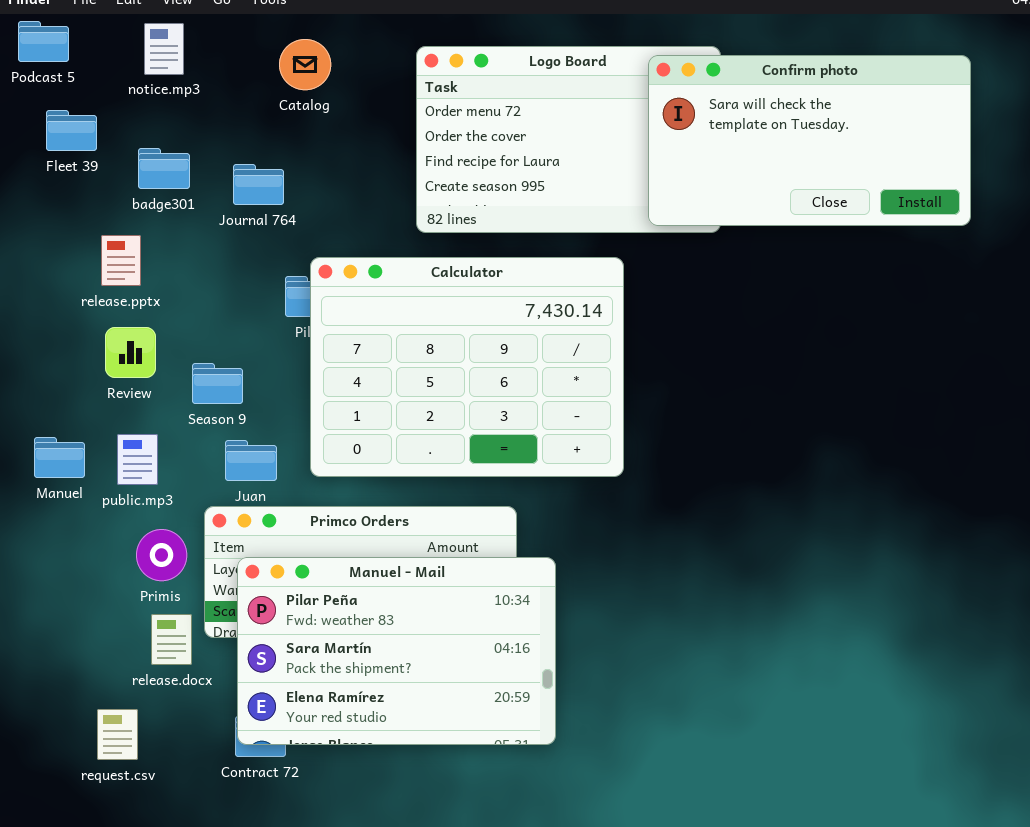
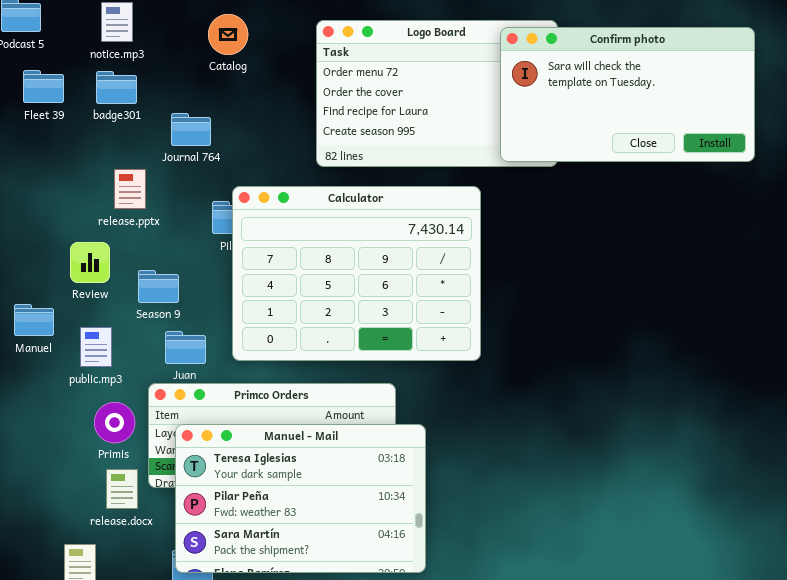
badge301: [138,148,190,189] -> [96,71,137,104], moved
release.pptx: [101,235,141,286] -> [114,169,146,209], moved
Manuel: [34,437,85,478] -> [14,304,54,336], moved
Manuel - Mail: [237,557,556,745] -> [175,424,426,573], scrolled up 1 row

